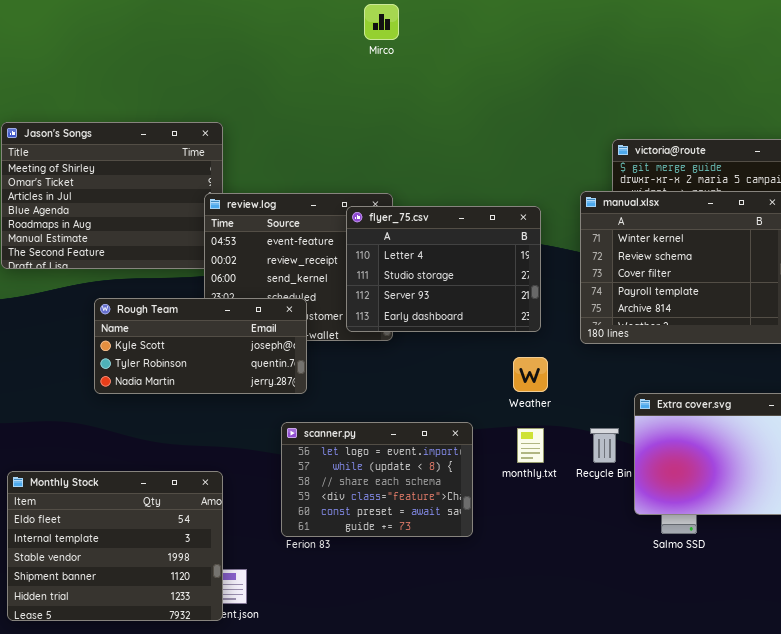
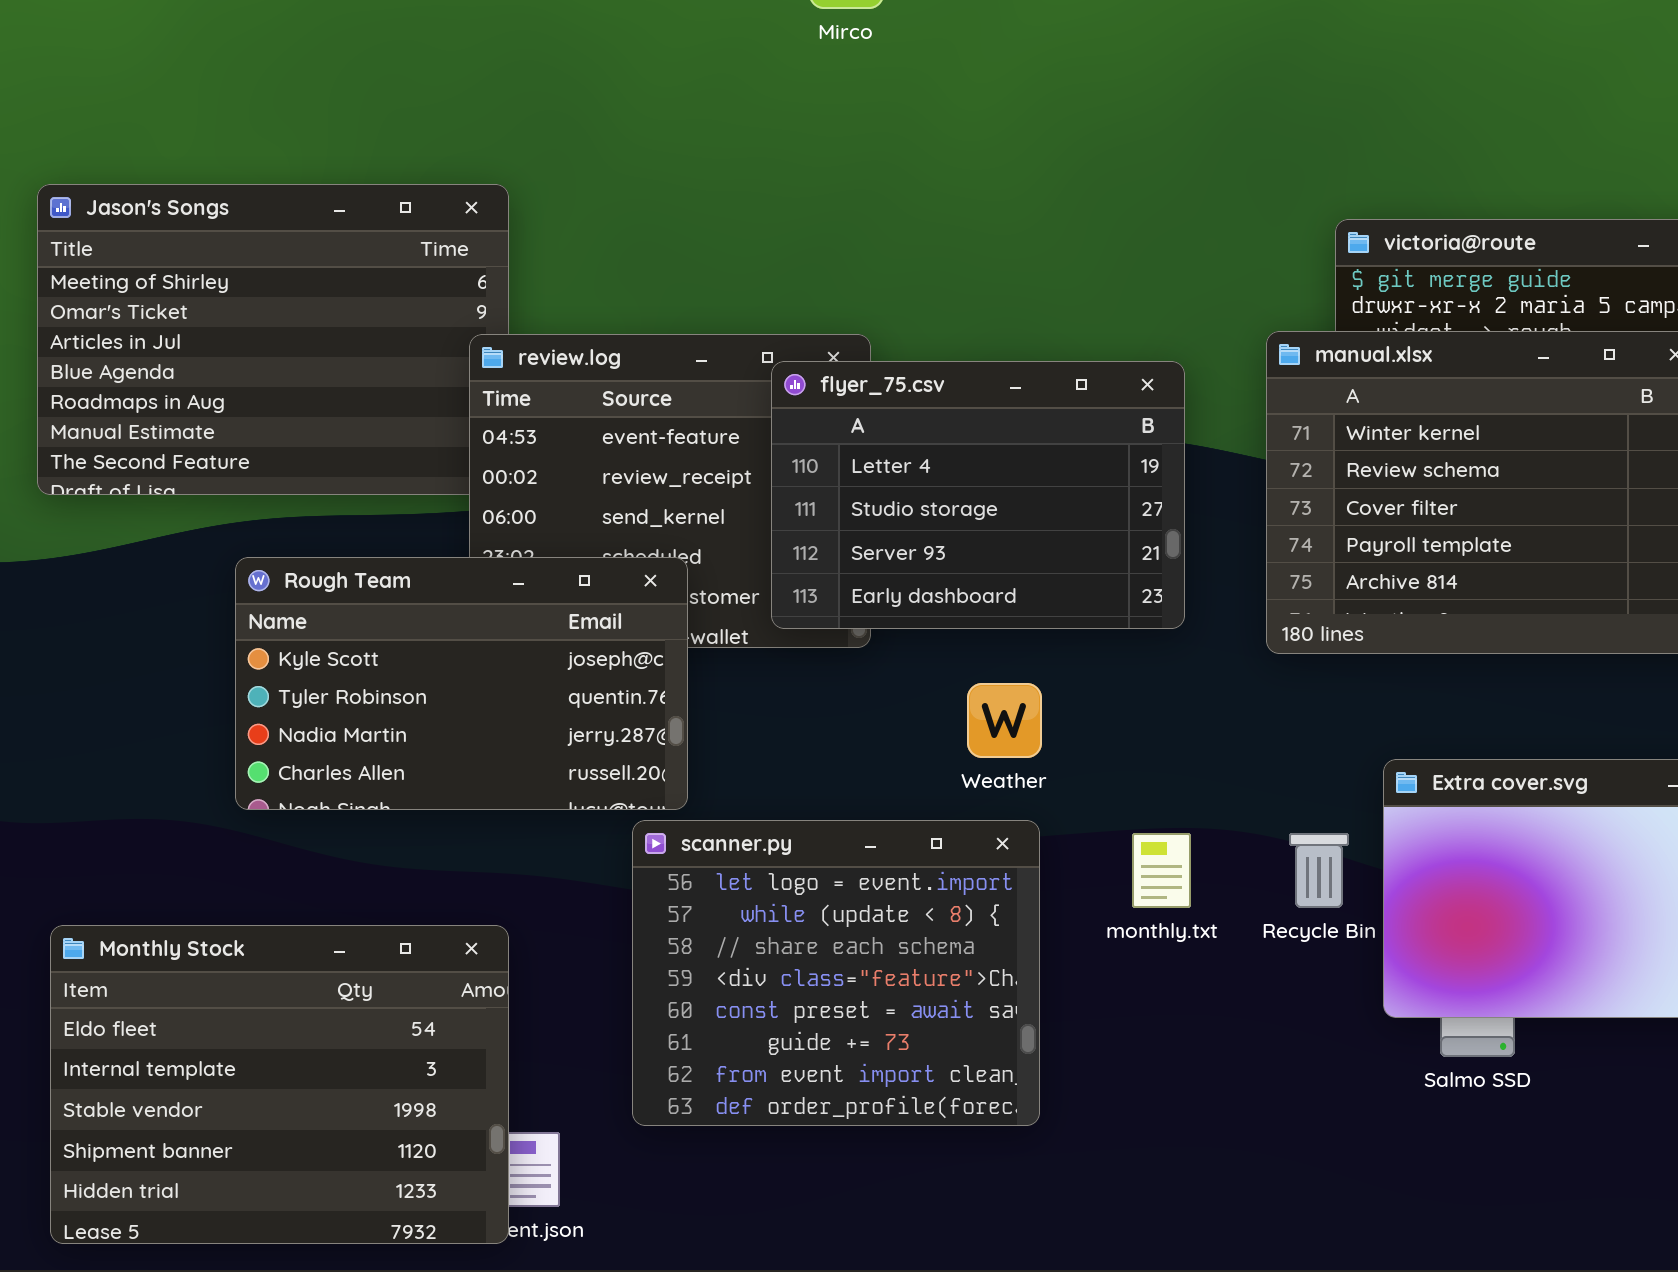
Rough Team: [94,298,307,394] -> [235,557,688,810], resized
Weather: [513,357,548,392] -> [967,683,1042,758], moved
scanner.py: [281,422,473,537] -> [632,820,1040,1126], resized

